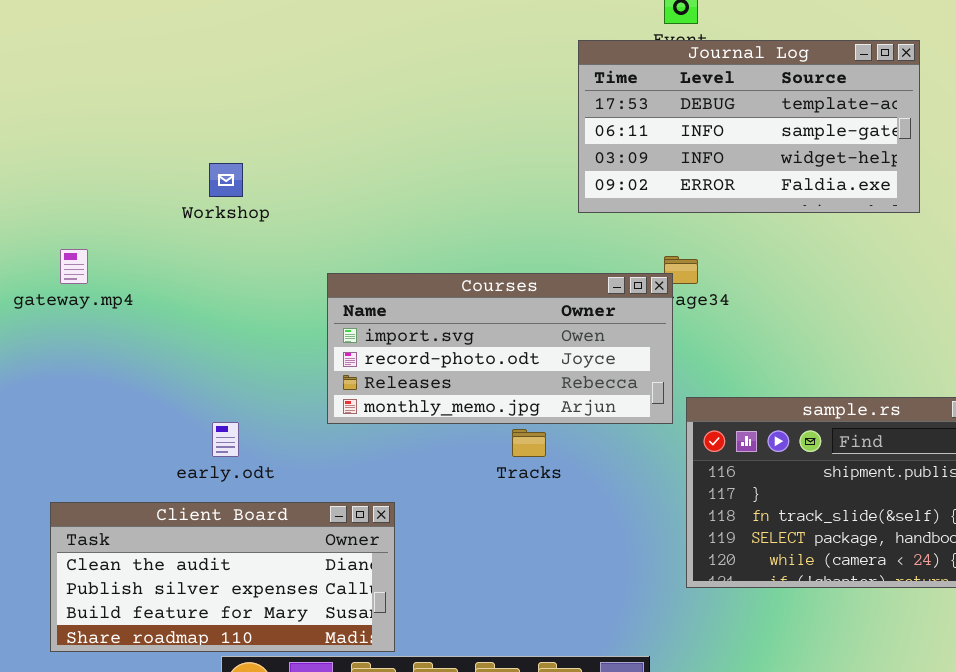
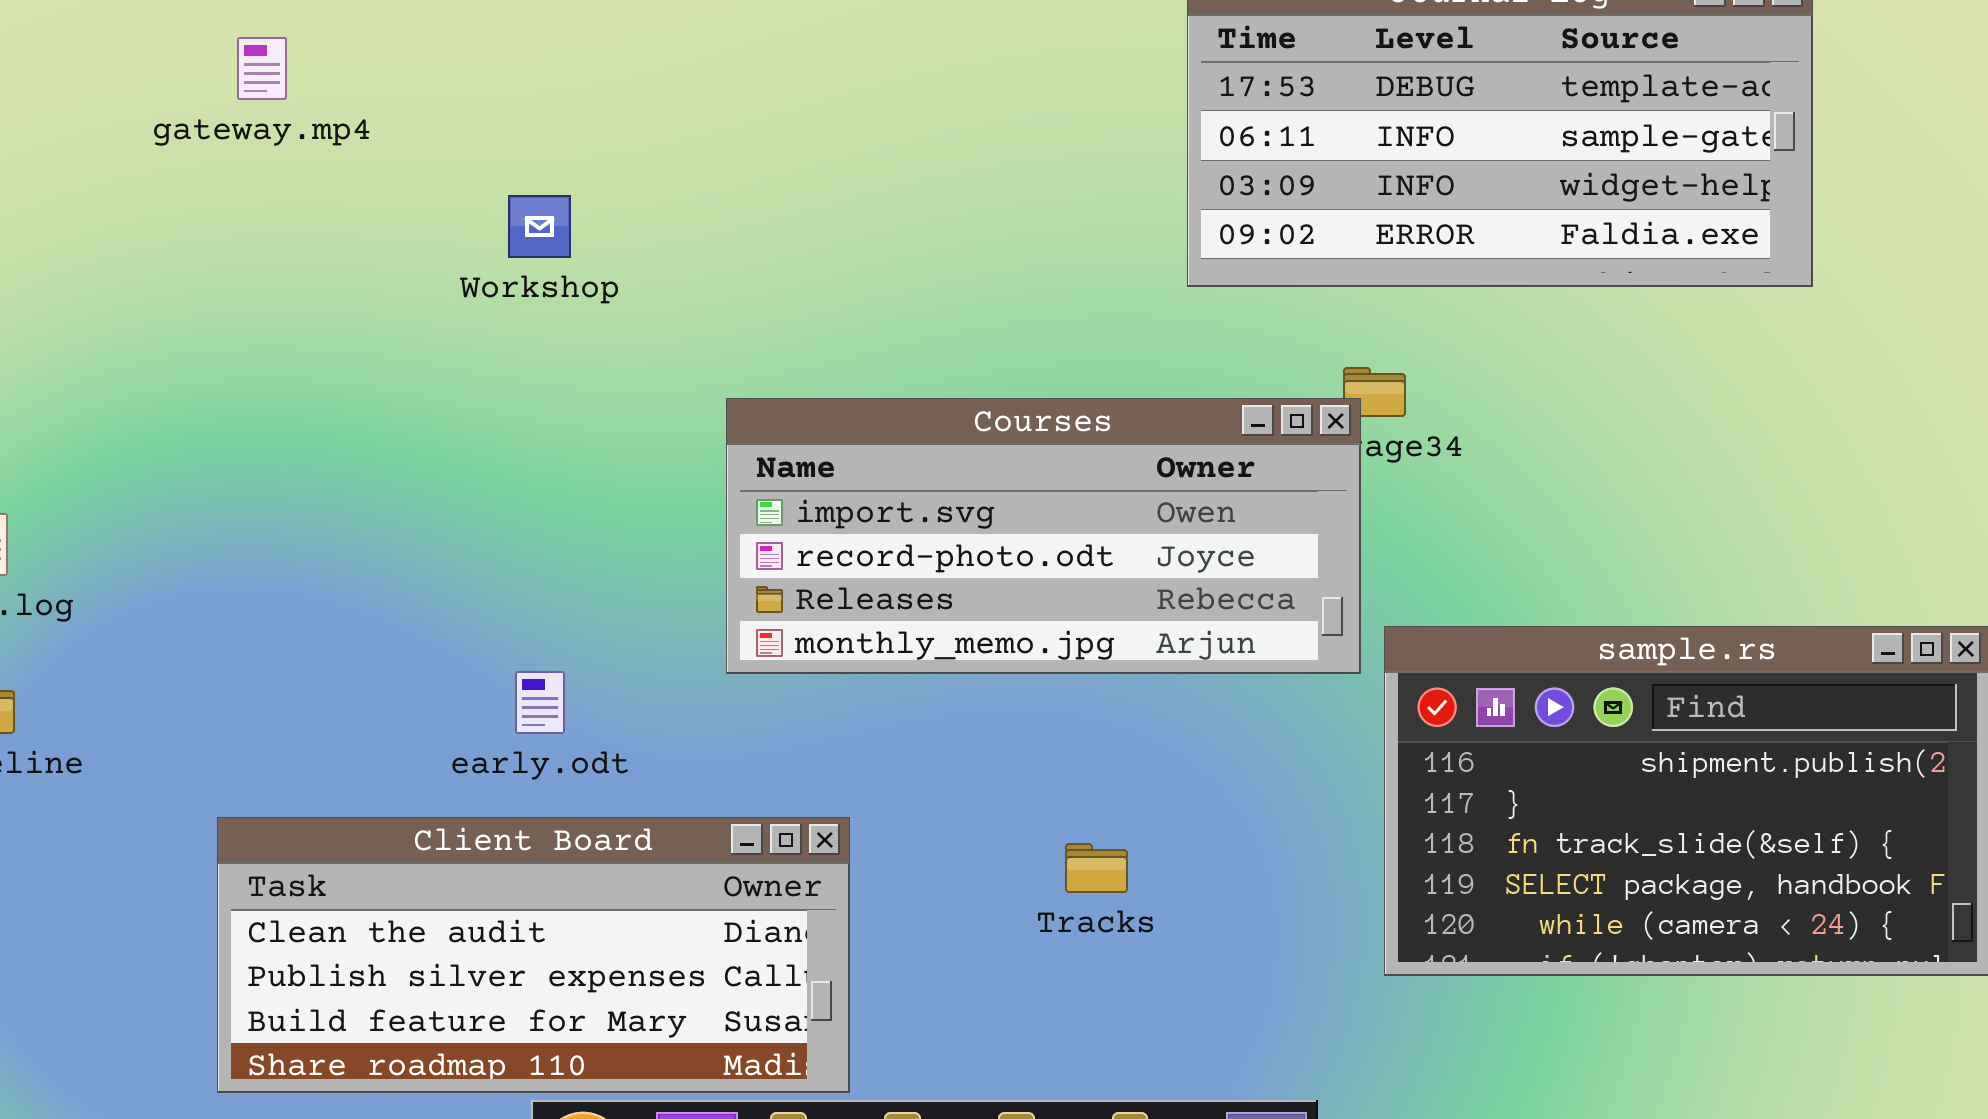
gateway.mp4: [60,249,88,284] -> [237,37,287,100], moved
Tracks: [512,429,546,457] -> [1065,843,1128,893], moved

